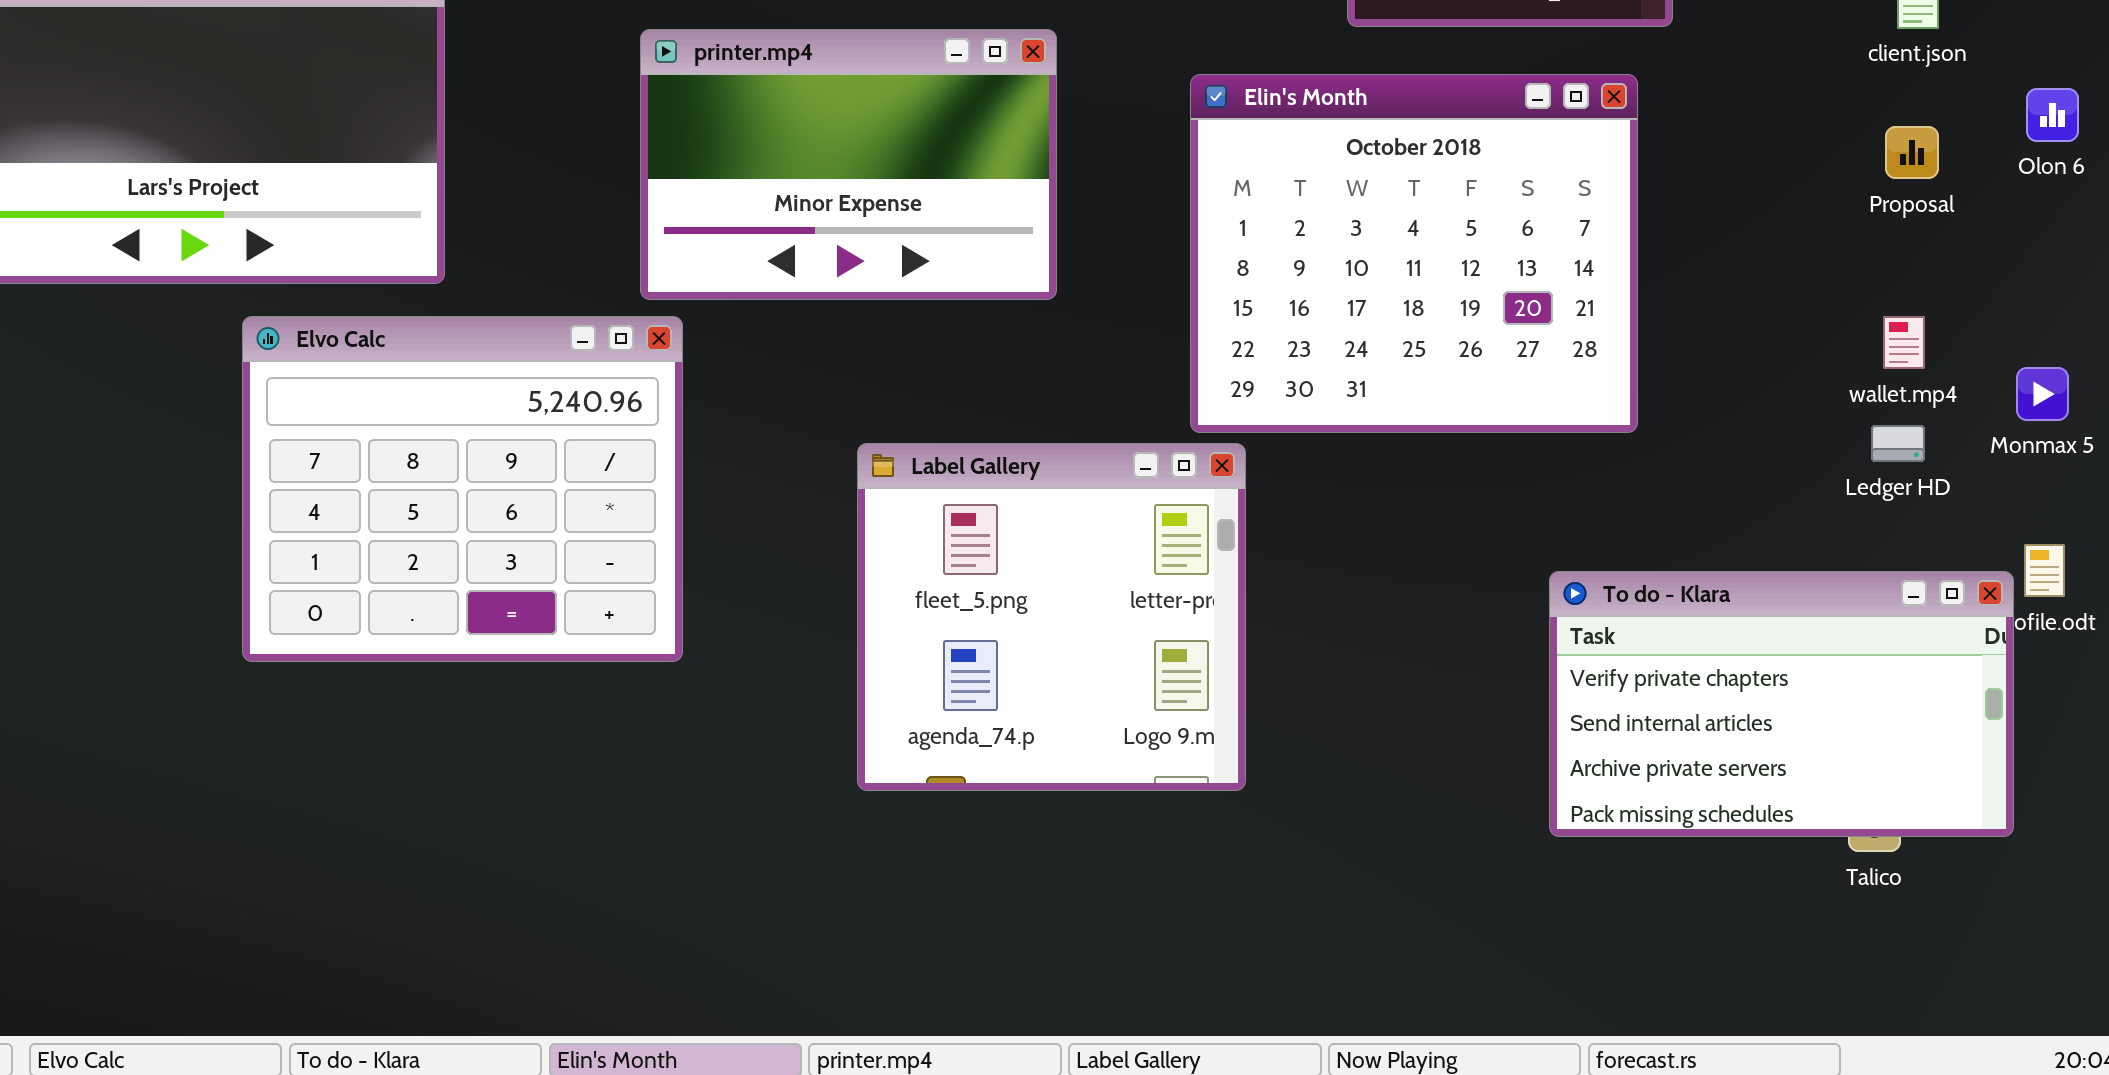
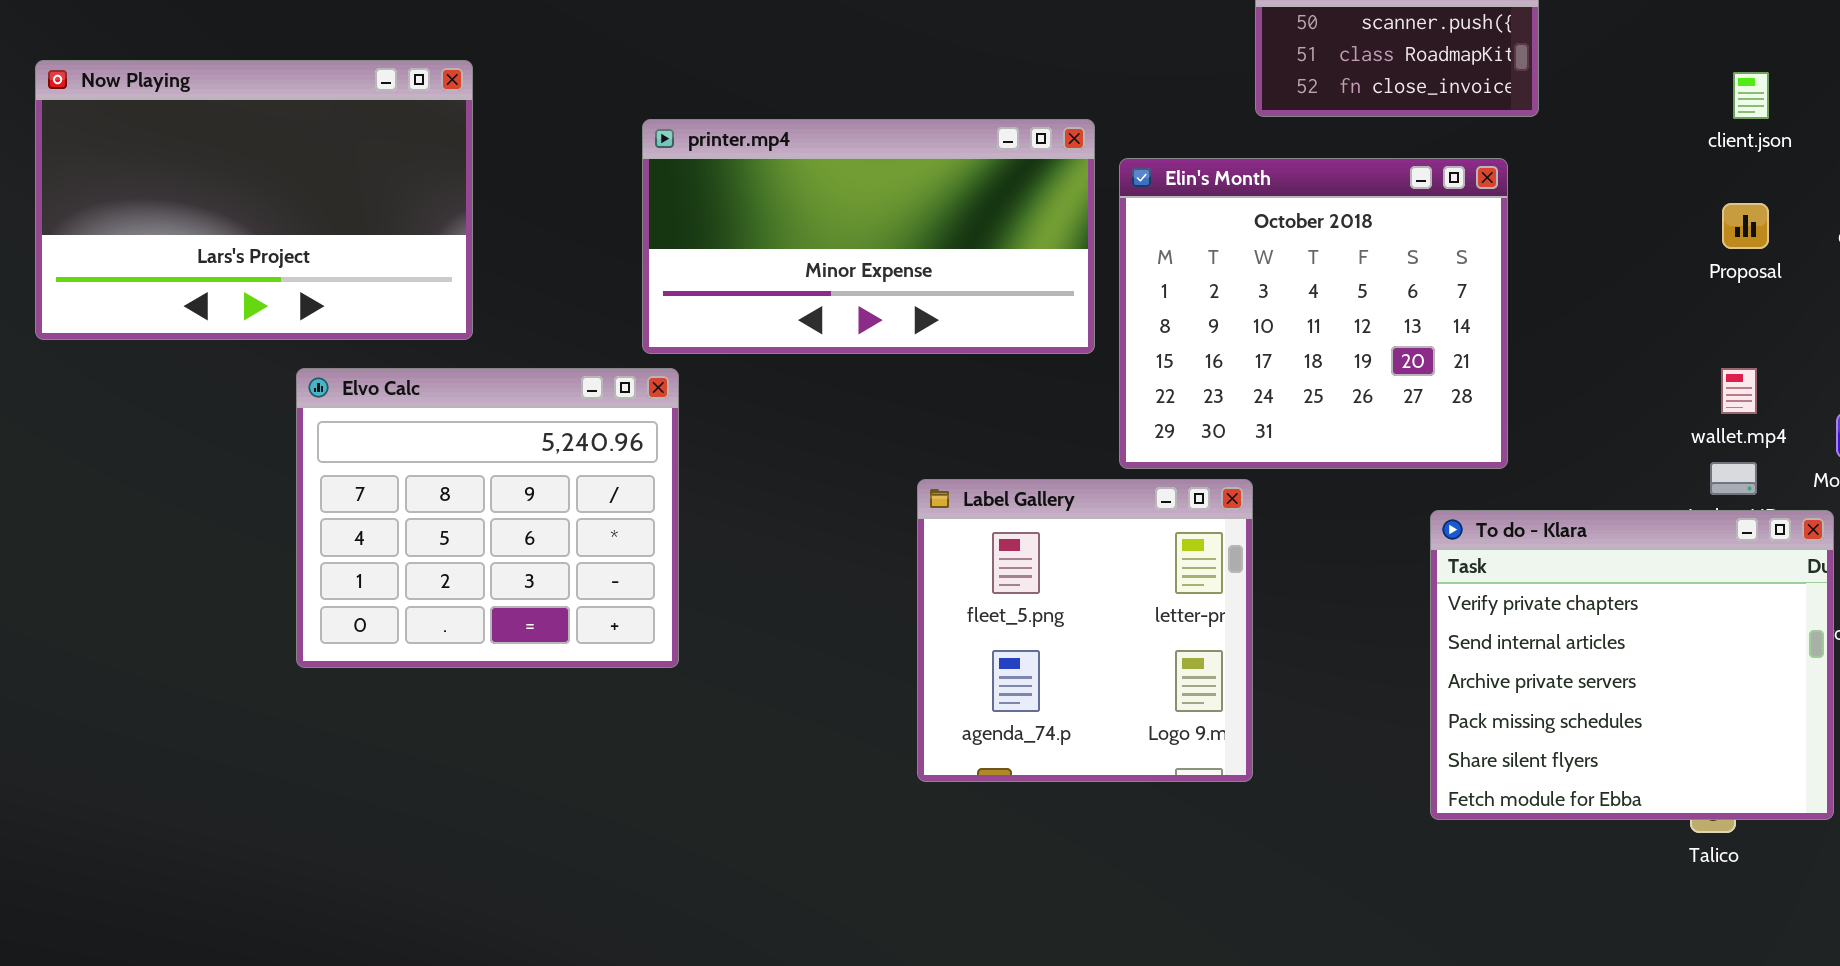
printer.mp4: [640,29,1057,300] -> [642,119,1095,354], resized
Label Gallery: [857,443,1246,791] -> [917,479,1253,782], moved
To do - Klara: [1549,571,2014,837] -> [1430,510,1834,820], resized

